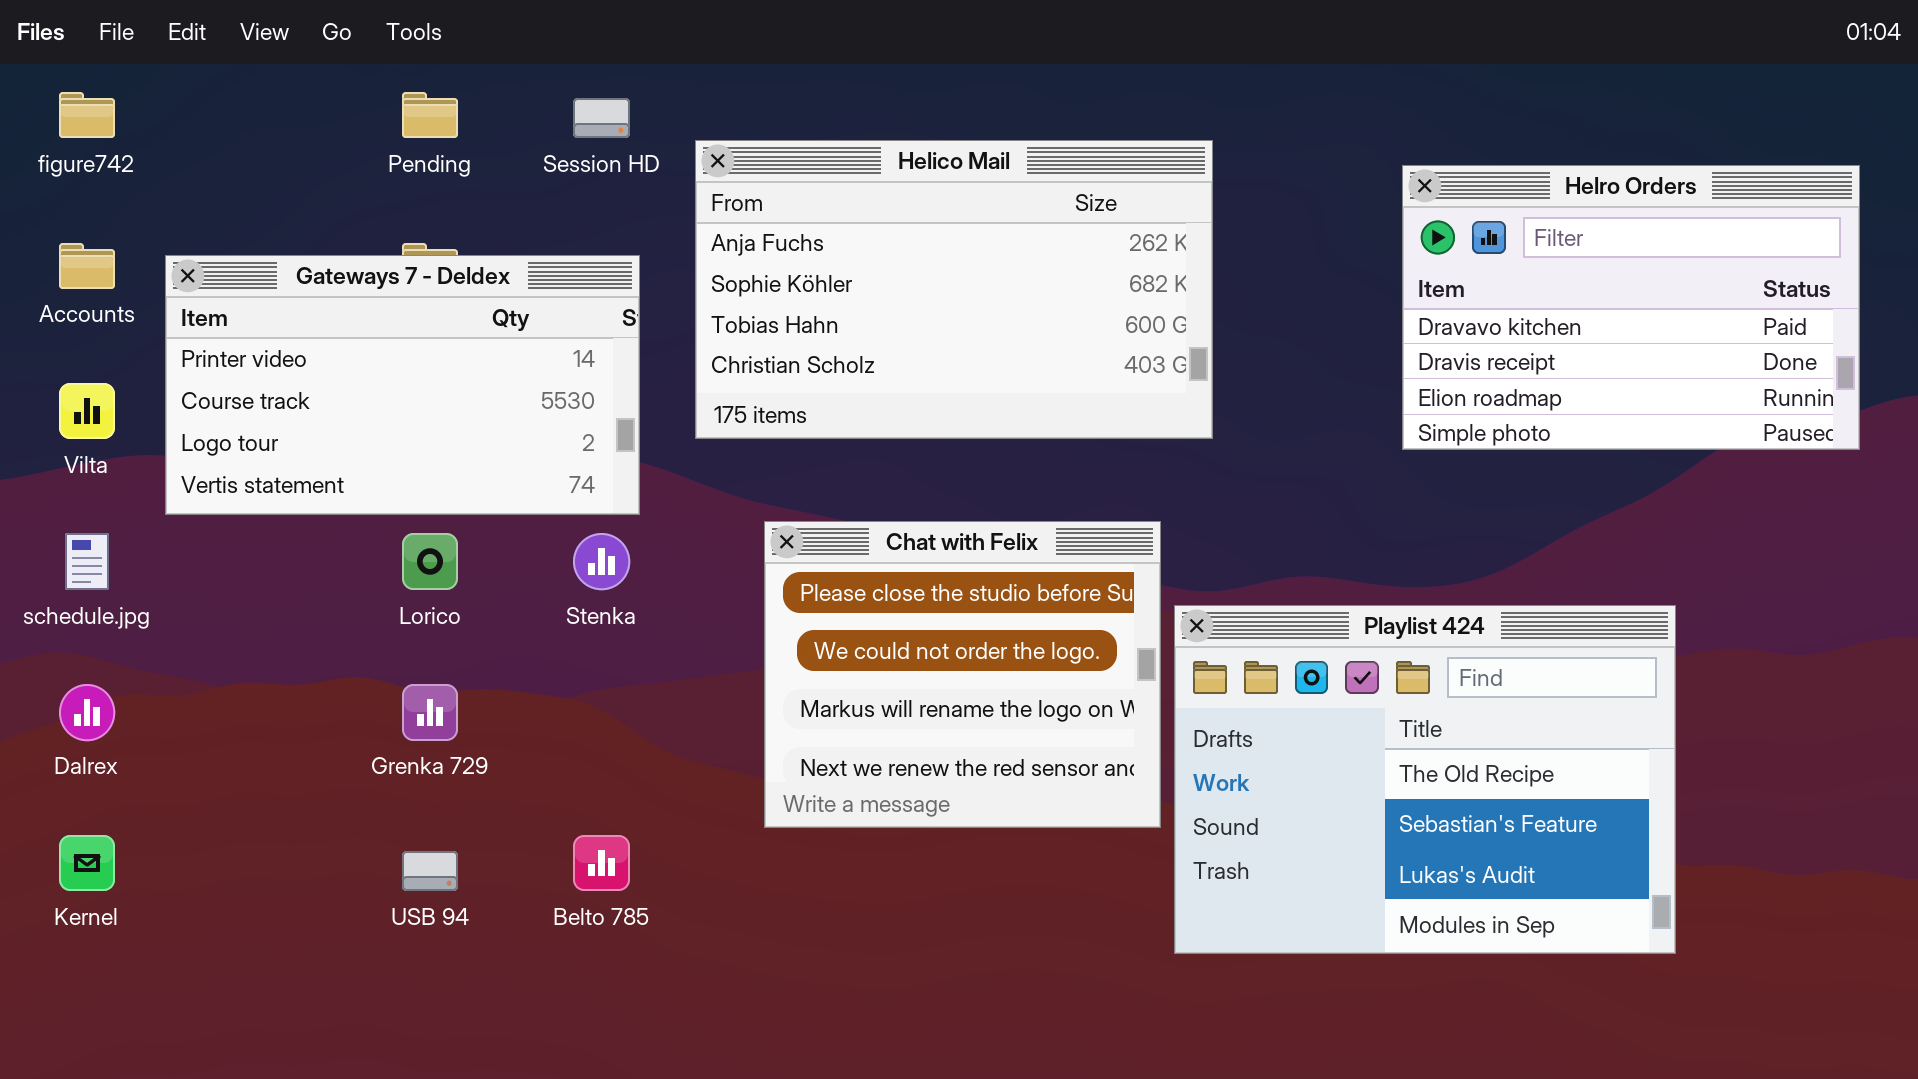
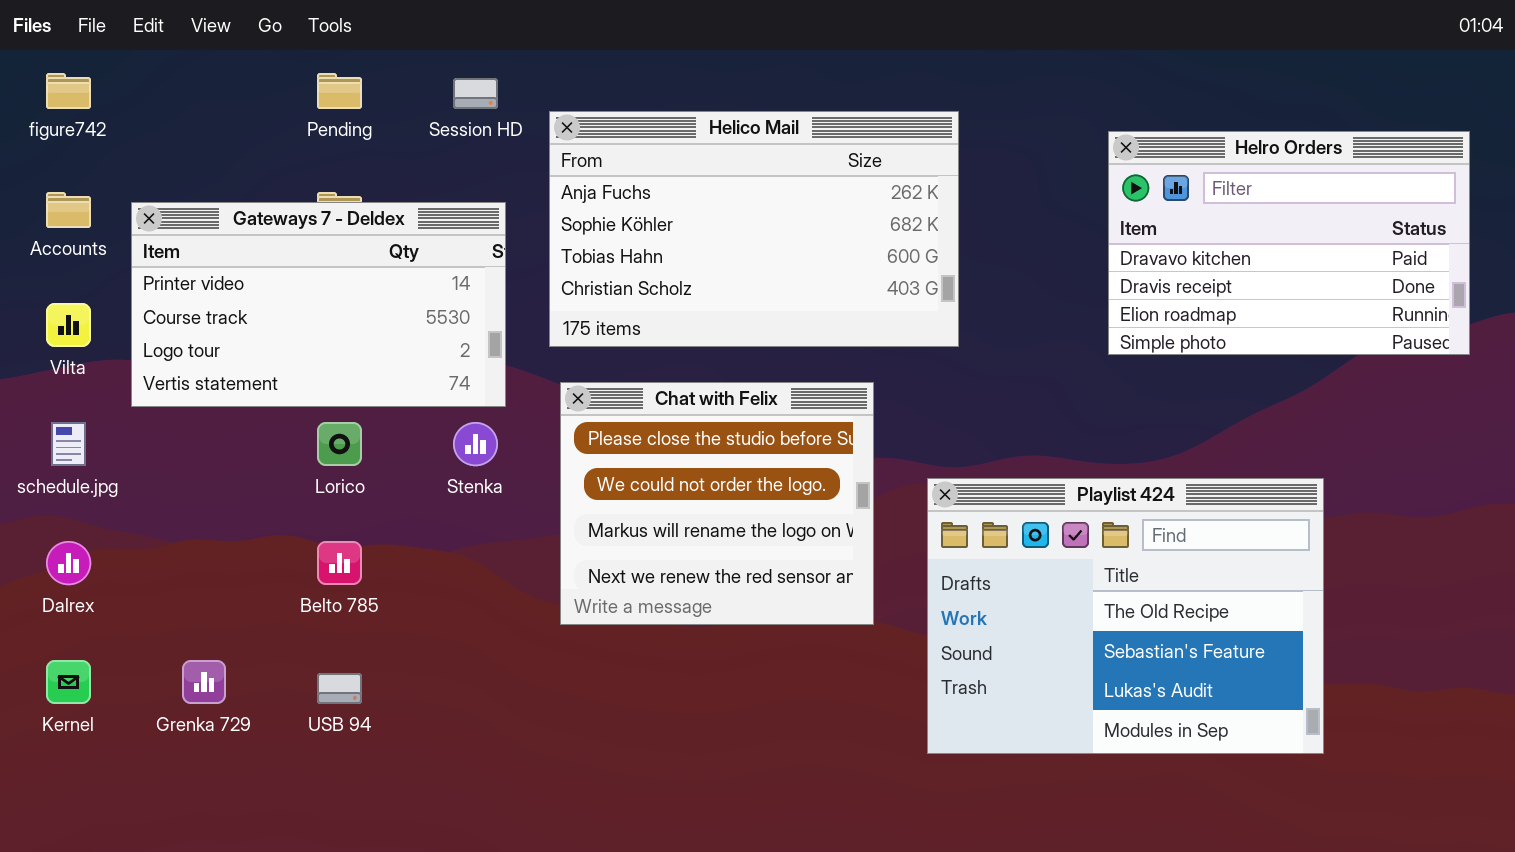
Chat with Felix: [764,521,1161,828] -> [560,382,874,625], moved
Grenka 729: [402,684,458,741] -> [182,660,226,704], moved
Belto 785: [573,835,630,891] -> [317,541,362,585], moved

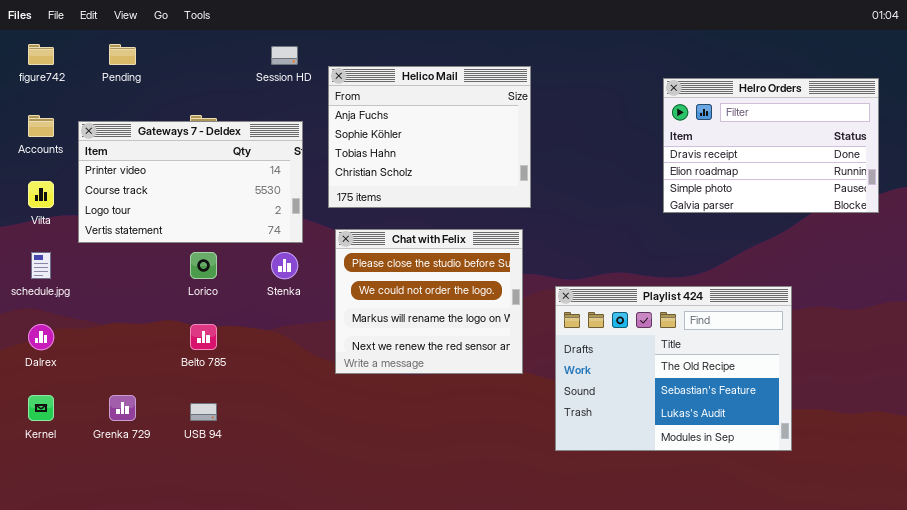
Pending: [317,73,362,109] -> [109,44,136,65], moved
Helico Mail: [549,111,959,347] -> [328,66,531,208], resized
Helro Orders: [1108,131,1470,355] -> [663,78,879,213], scrolled down 1 row

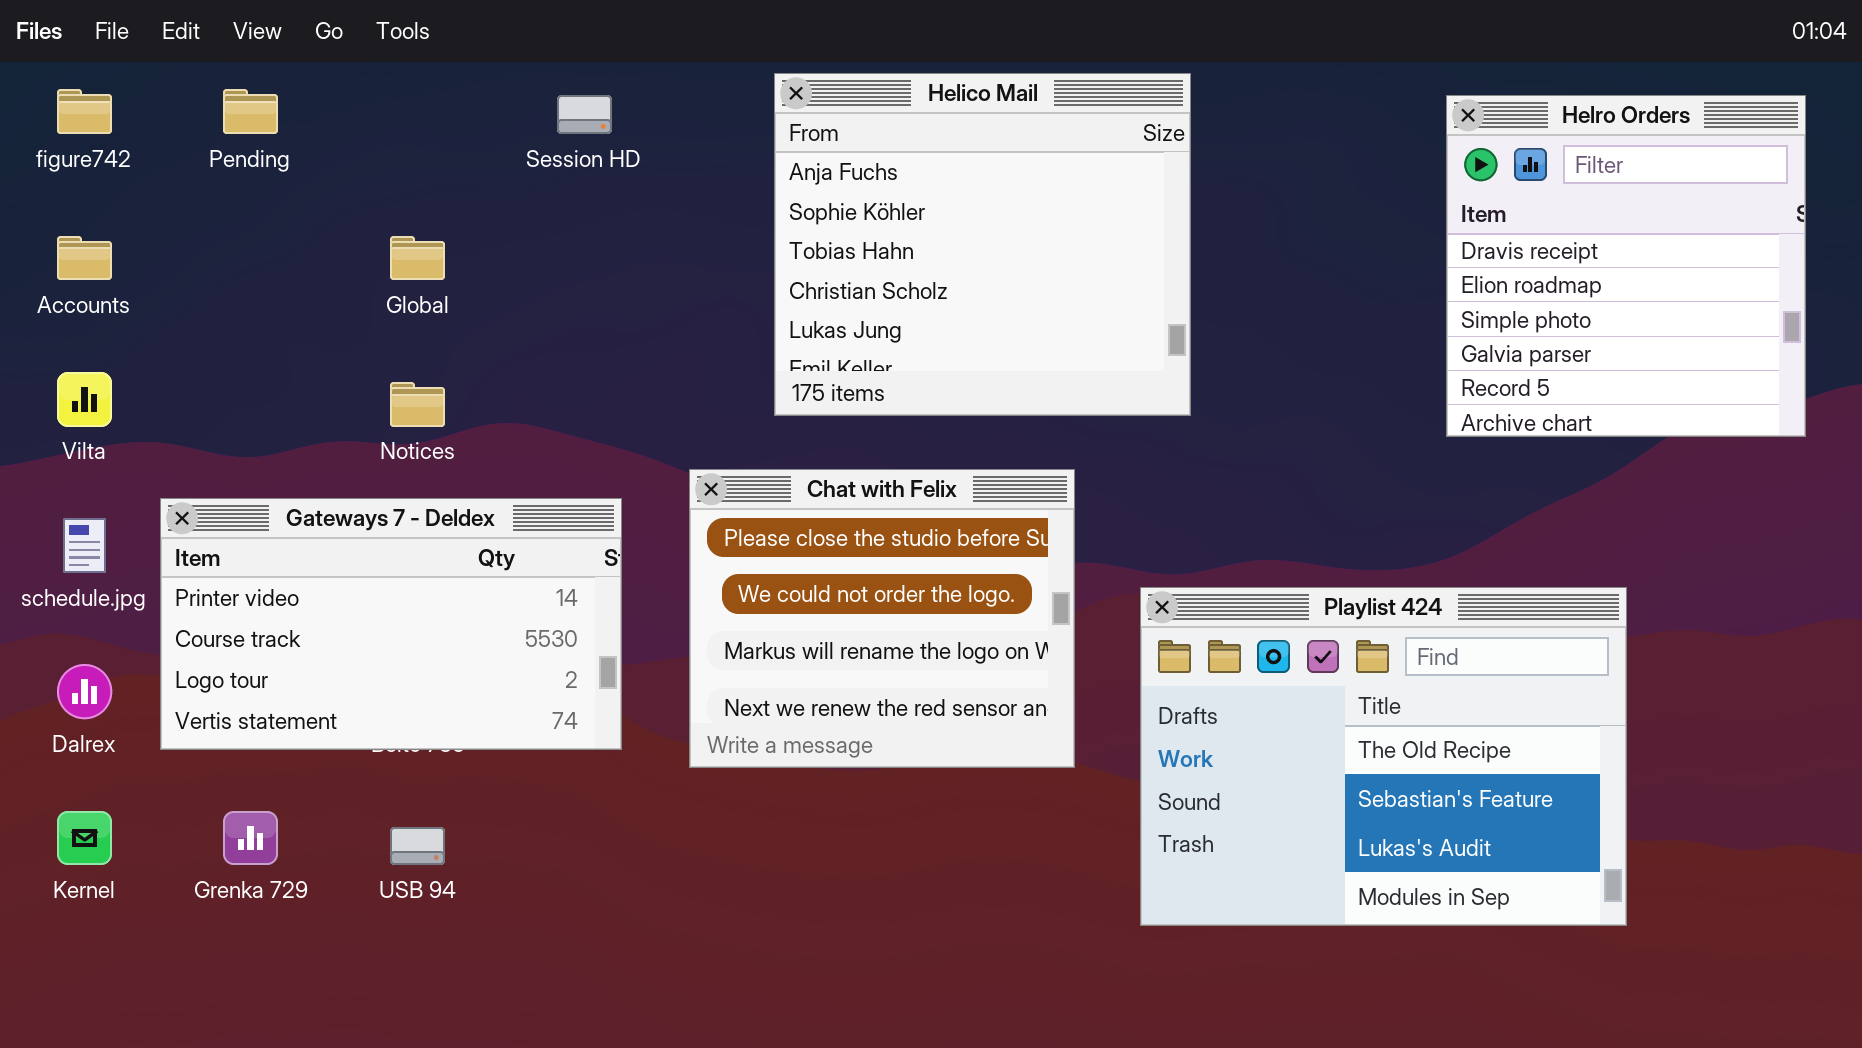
Helico Mail: [328,66,531,208] -> [774,73,1191,416], moved, resized
Helro Orders: [663,78,879,213] -> [1446,95,1806,437], resized
Gateways 7 - Deldex: [78,121,303,243] -> [160,498,622,750], moved

